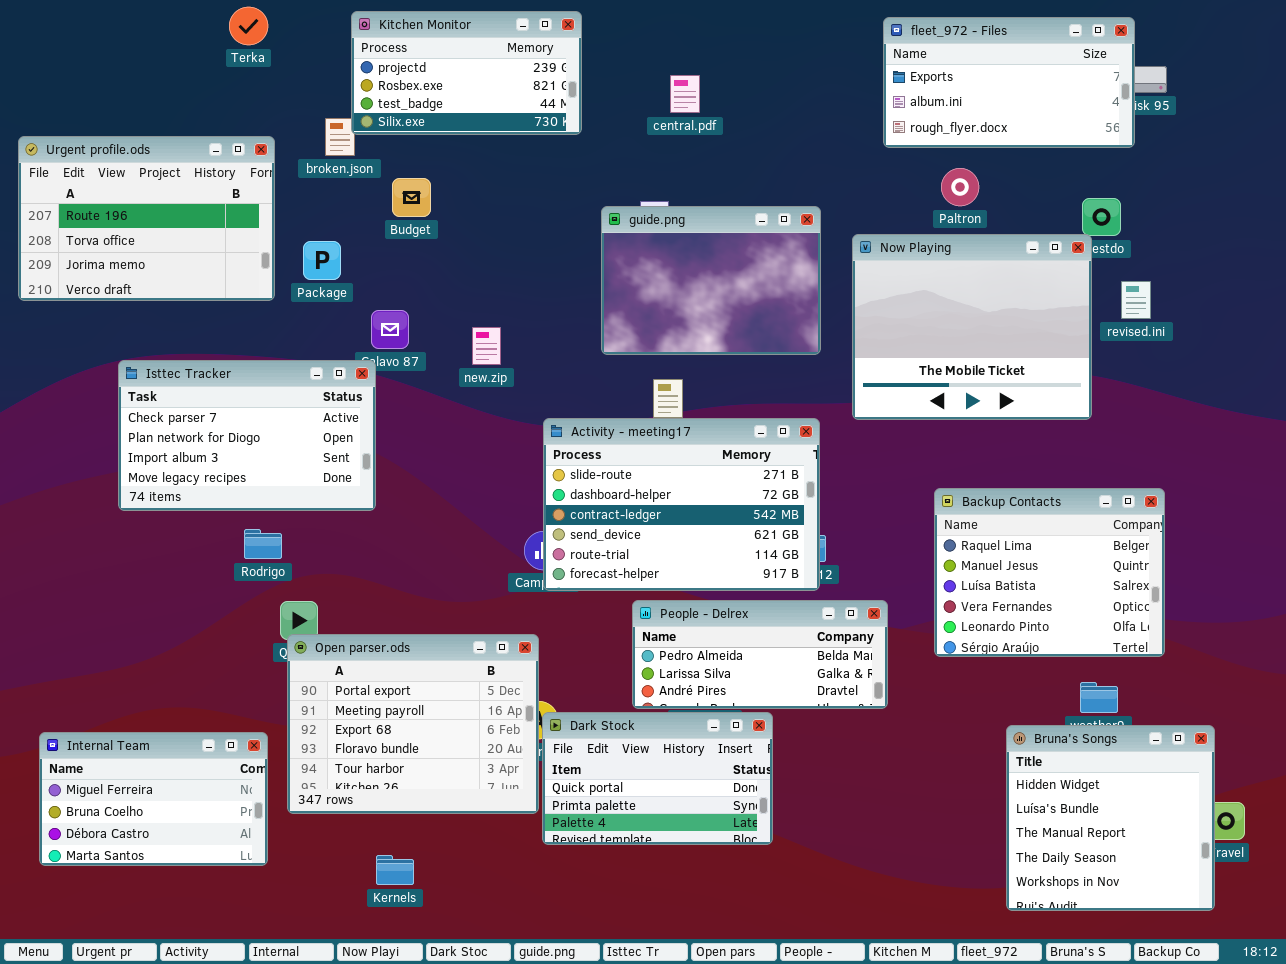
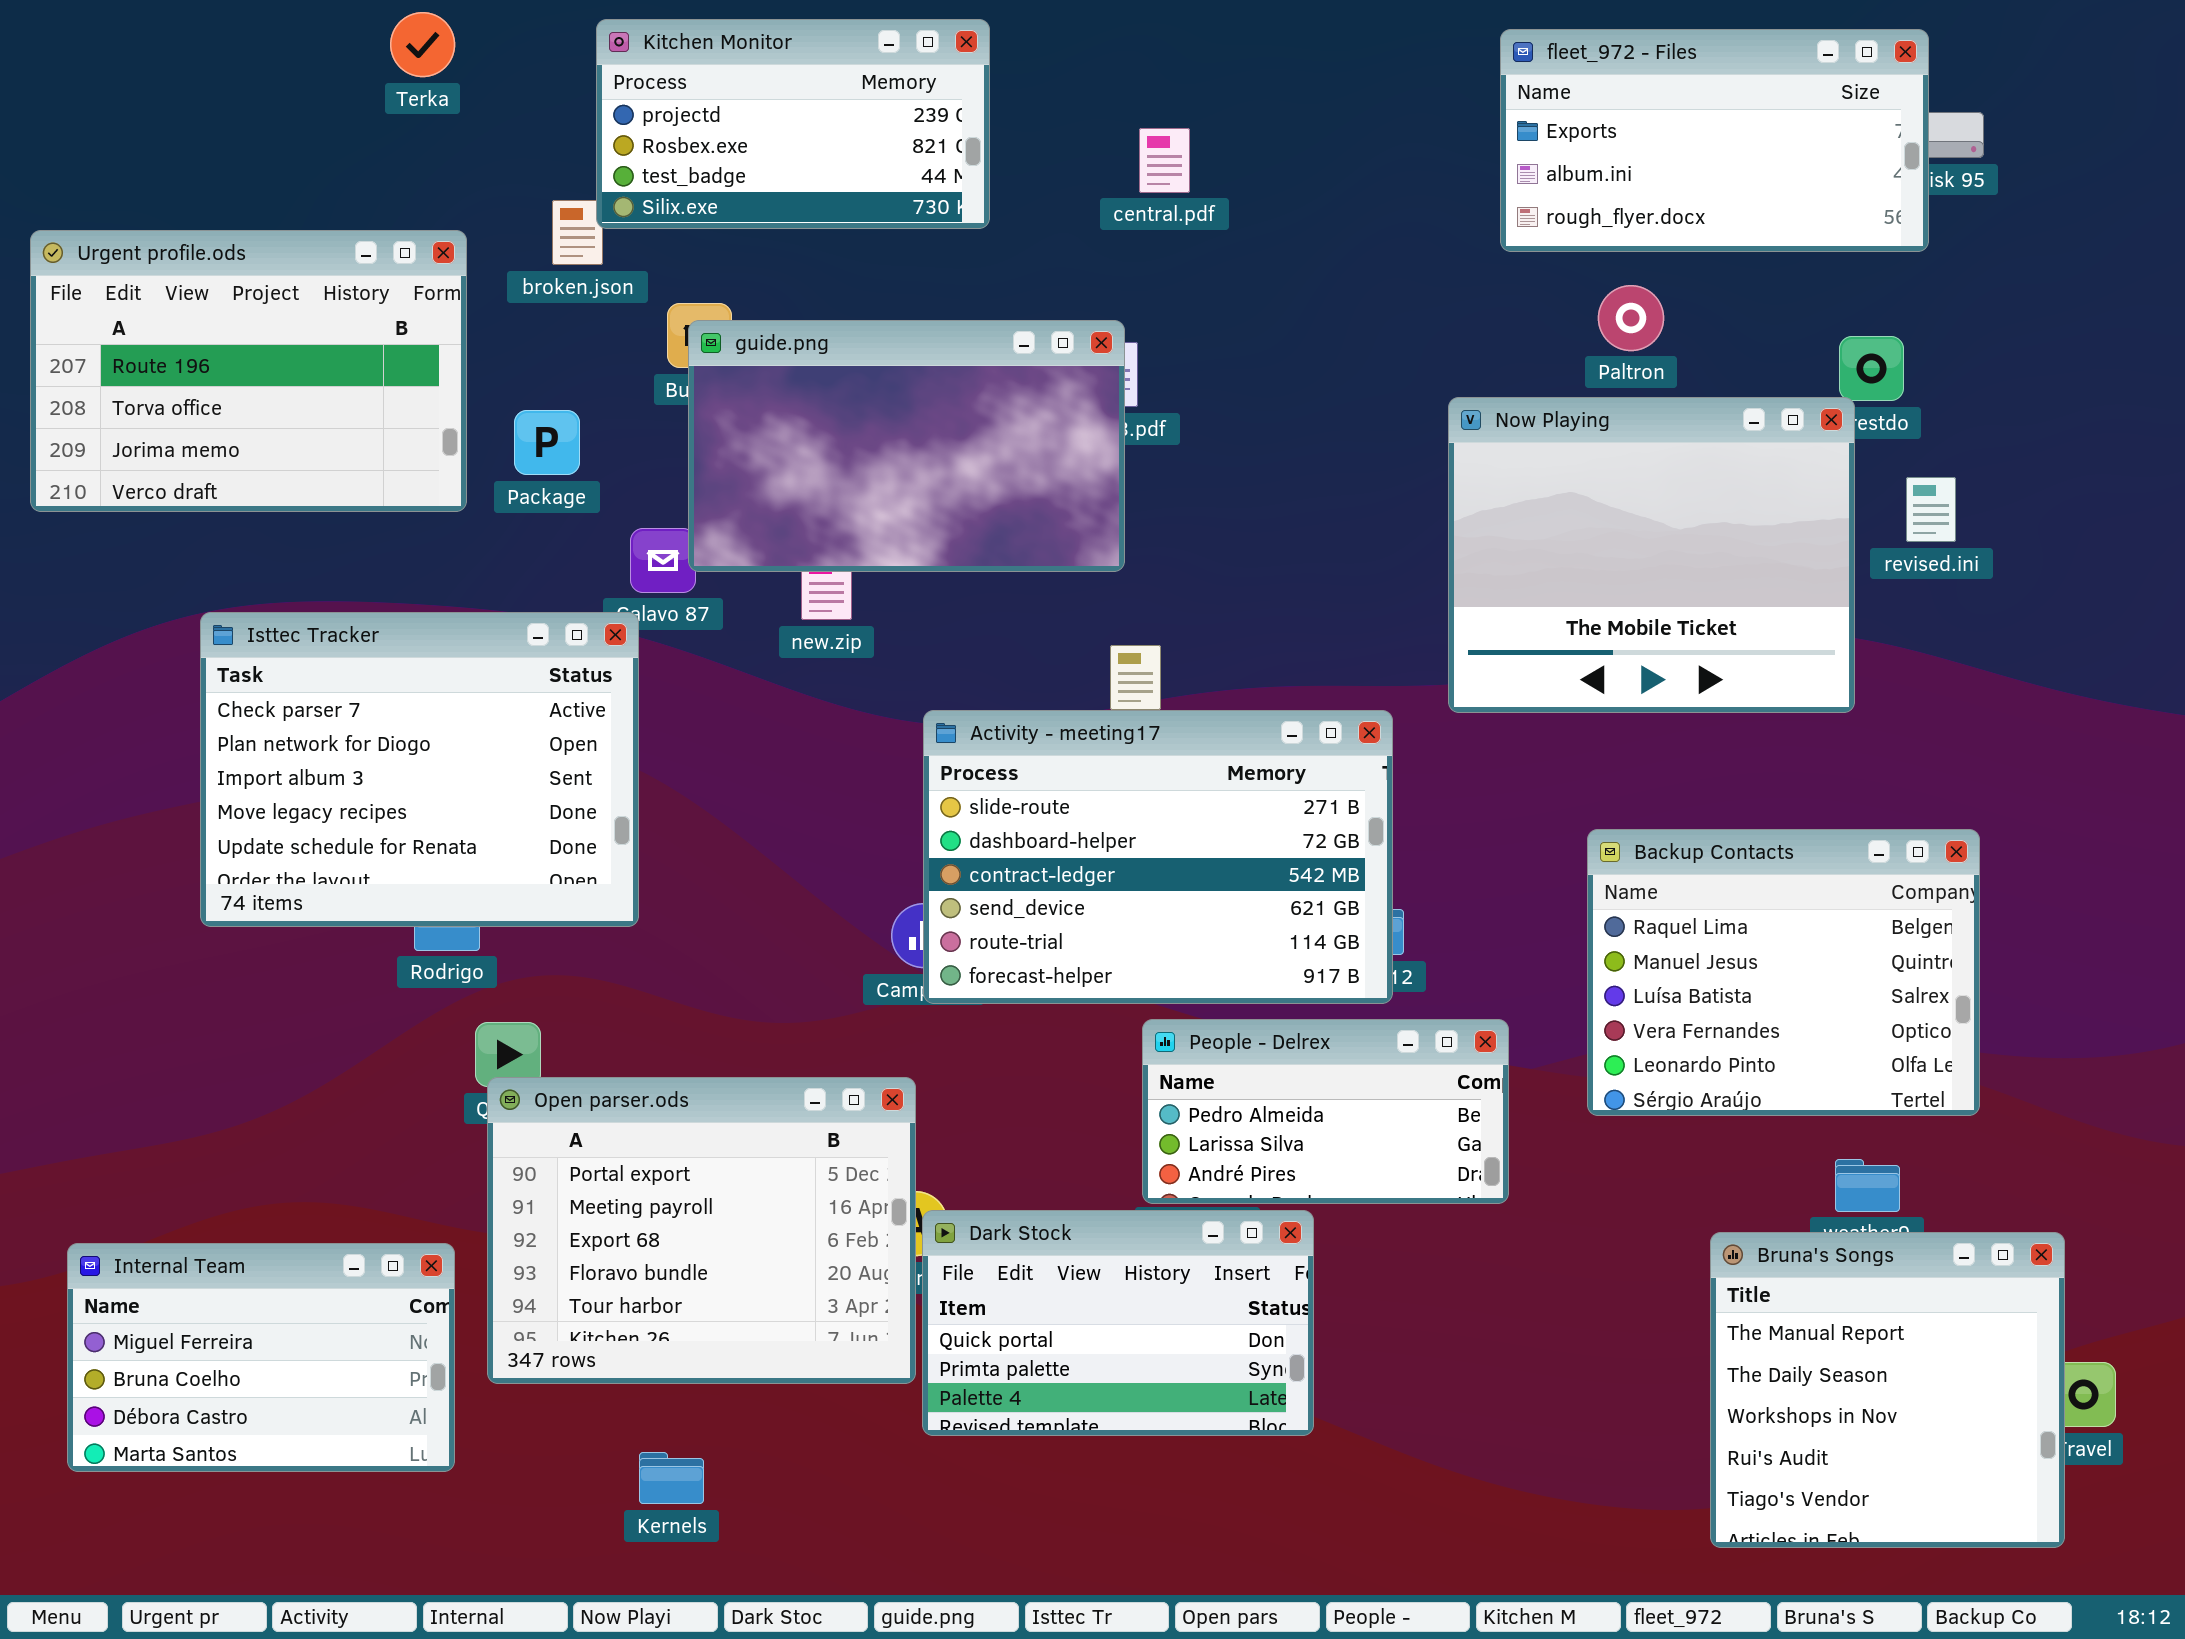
guide.png: [601,206,821,355] -> [688,320,1125,572], moved, resized
Isttec Tracker: [118,360,376,511] -> [200,612,639,927], resized
People - Delrex: [632,600,888,709] -> [1142,1019,1509,1204], resized
Bruna's Songs: [1006,725,1215,911] -> [1710,1232,2065,1548], scrolled down 2 rows

